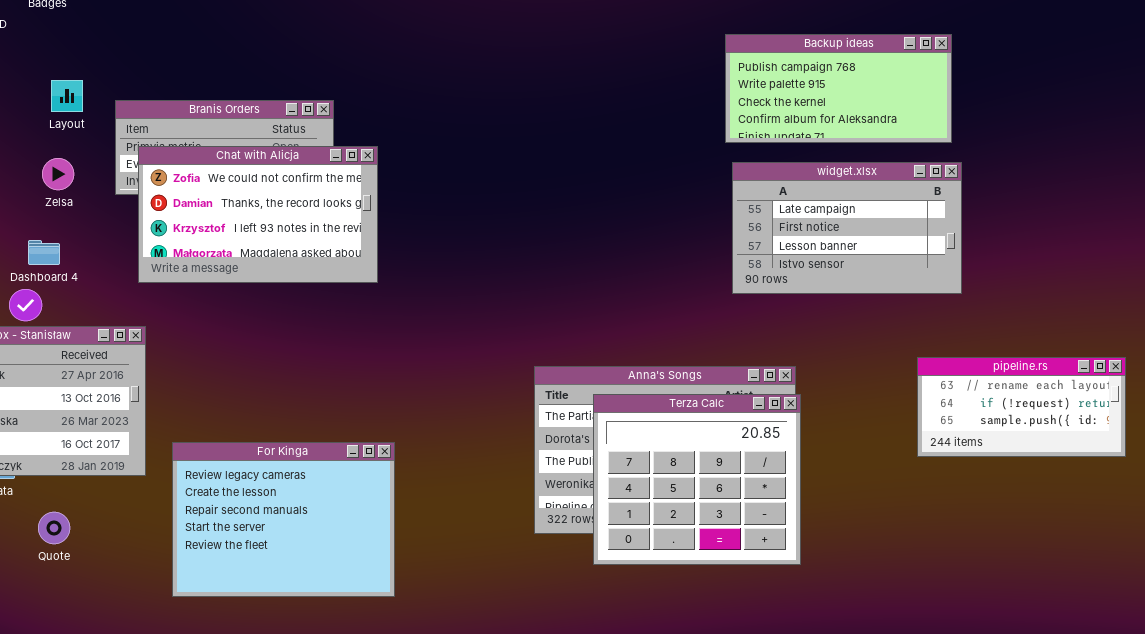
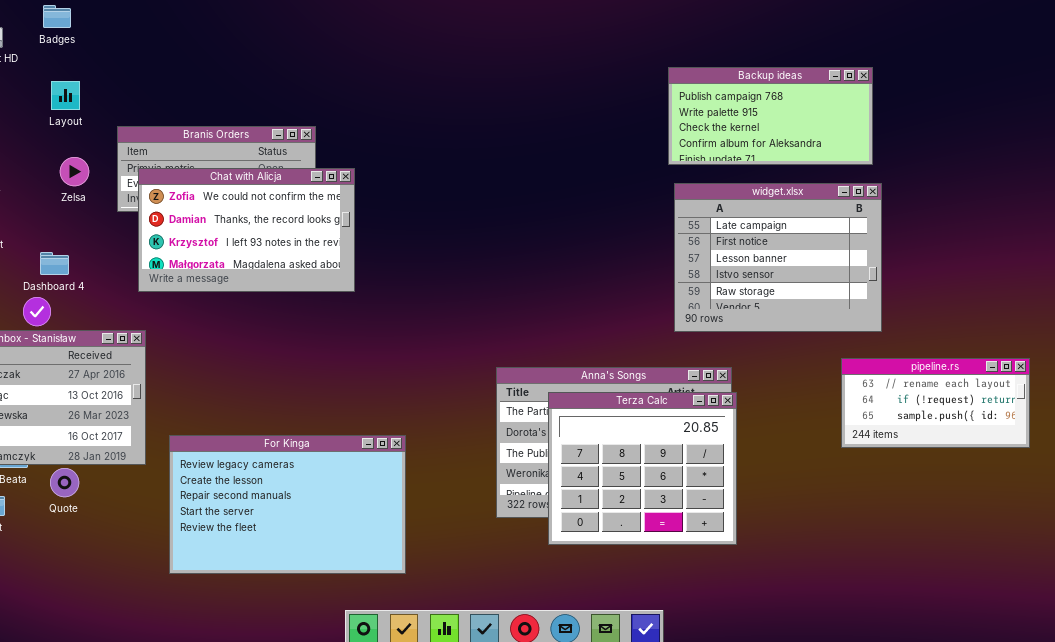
Layout: [51,80,83,112] -> [51,81,80,110], moved
Zelsa: [42,158,74,190] -> [60,157,89,186], moved
widget.xlsx: [732,162,962,294] -> [674,183,882,332], resized
For Kinga: [172,442,395,597] -> [169,435,406,574], resized
Quote: [38,512,70,544] -> [50,468,79,497], moved

